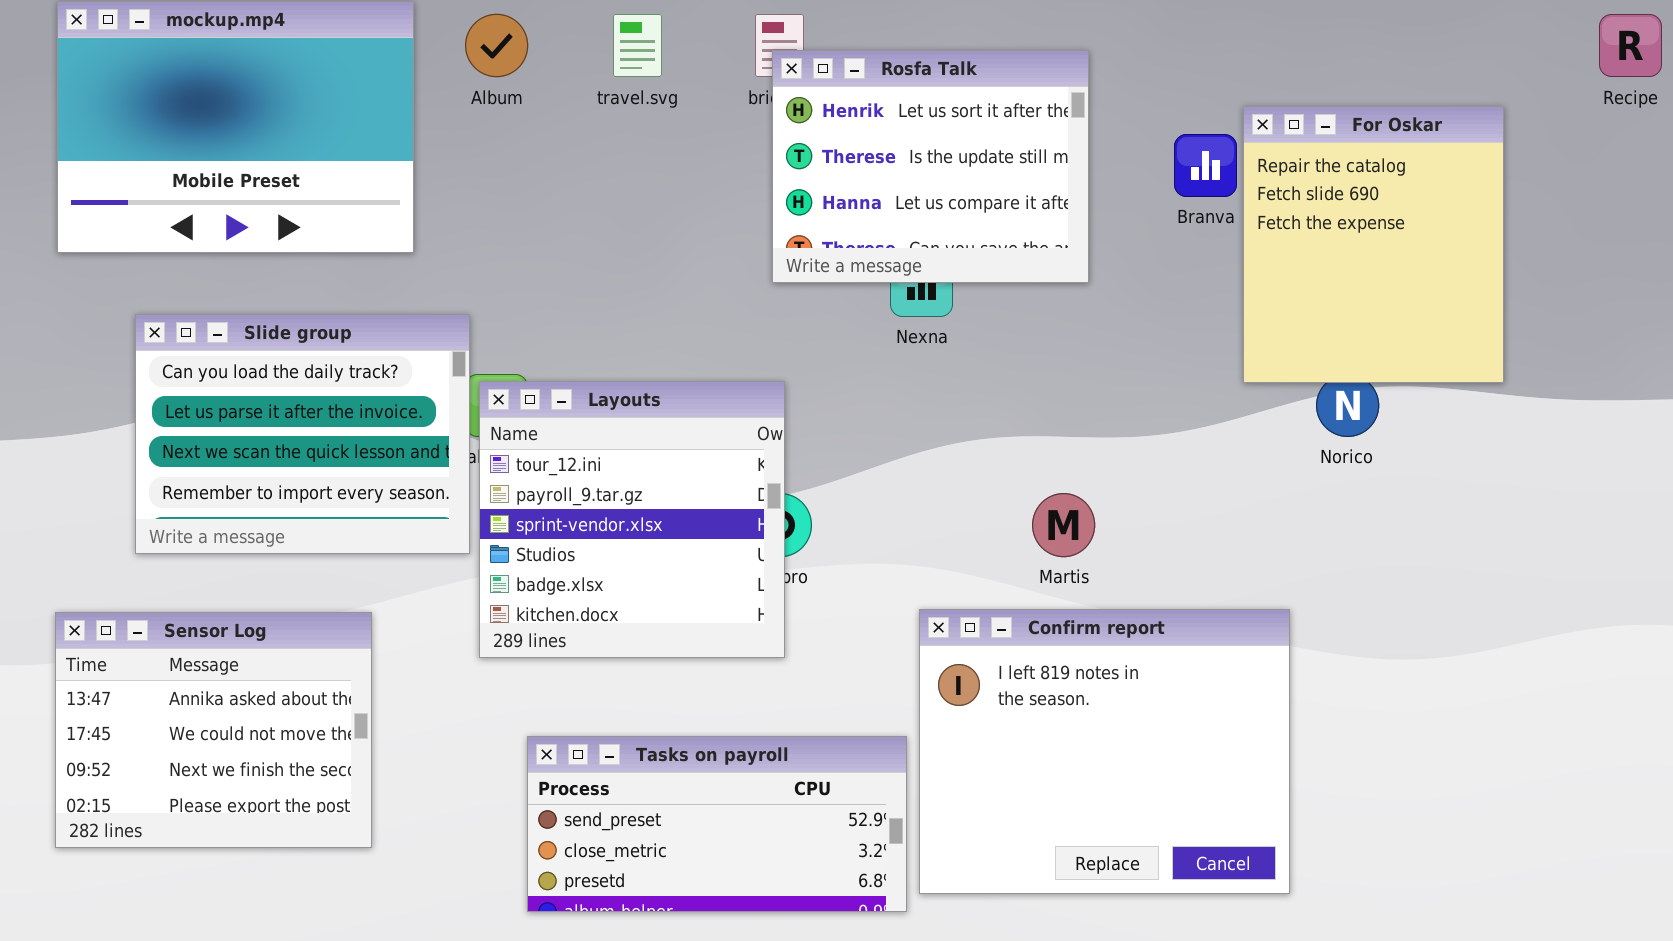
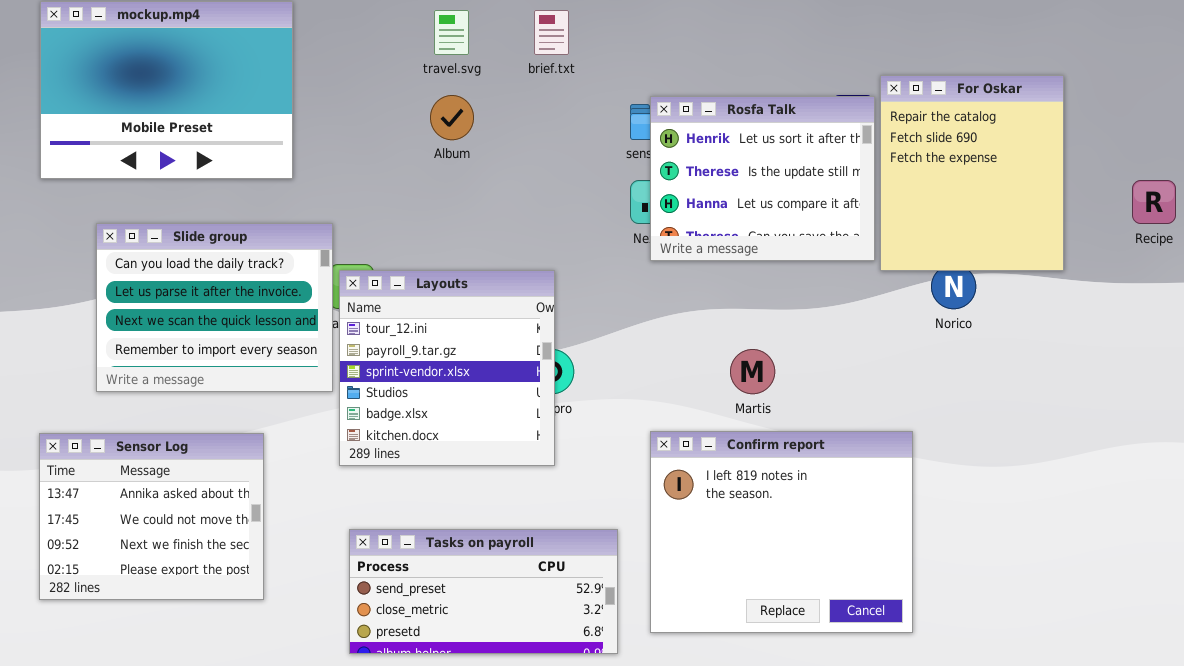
Album: [465,14,528,77] -> [430,95,474,140], moved
Recipe: [1599,14,1662,77] -> [1132,180,1176,224], moved
Rosfa Talk: [772,50,1089,283] -> [650,96,875,261], moved
Tasks on payroll: [527,736,907,912] -> [349,529,618,654], moved

